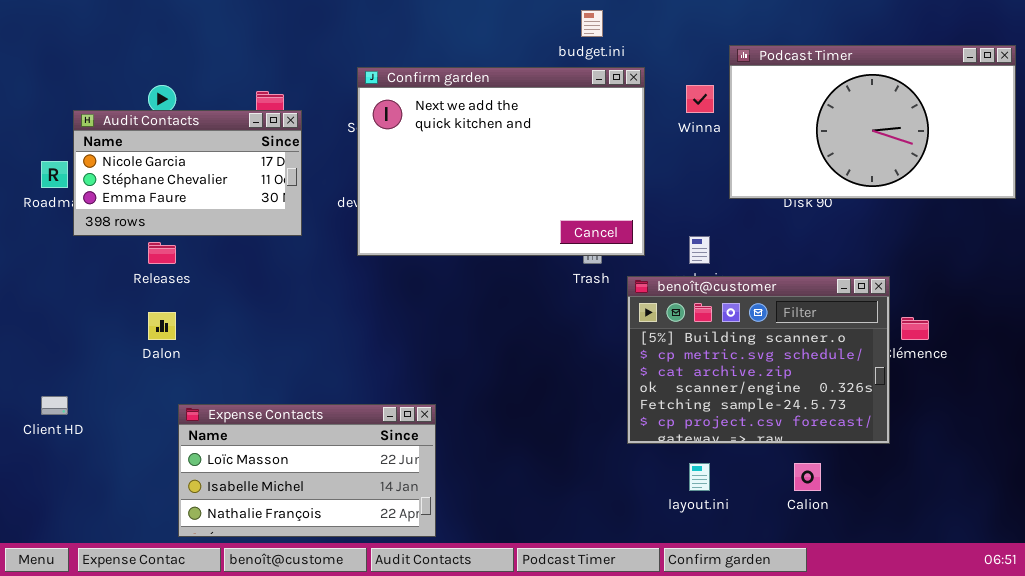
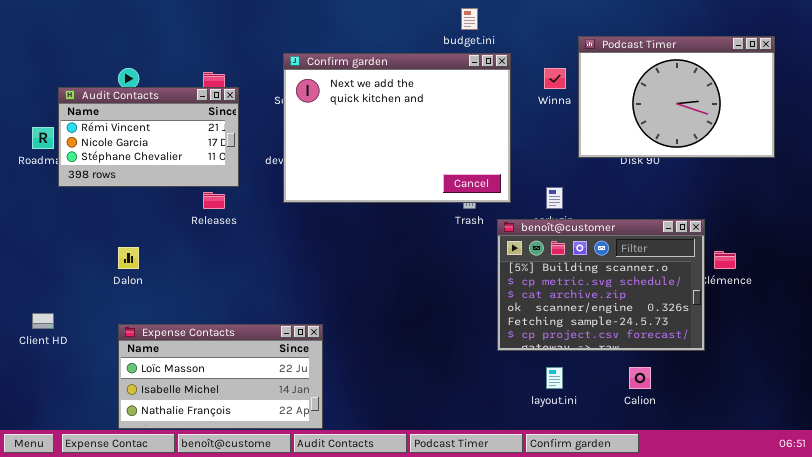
Podcast Timer: [729,45,1016,199] -> [578,36,775,158], resized
Audit Contacts: [73,110,302,236] -> [58,87,239,187], scrolled up 1 row
Releases: [148,242,176,264] -> [203,192,225,209], moved
Expense Contacts: [178,404,436,537] -> [118,324,323,429], moved

